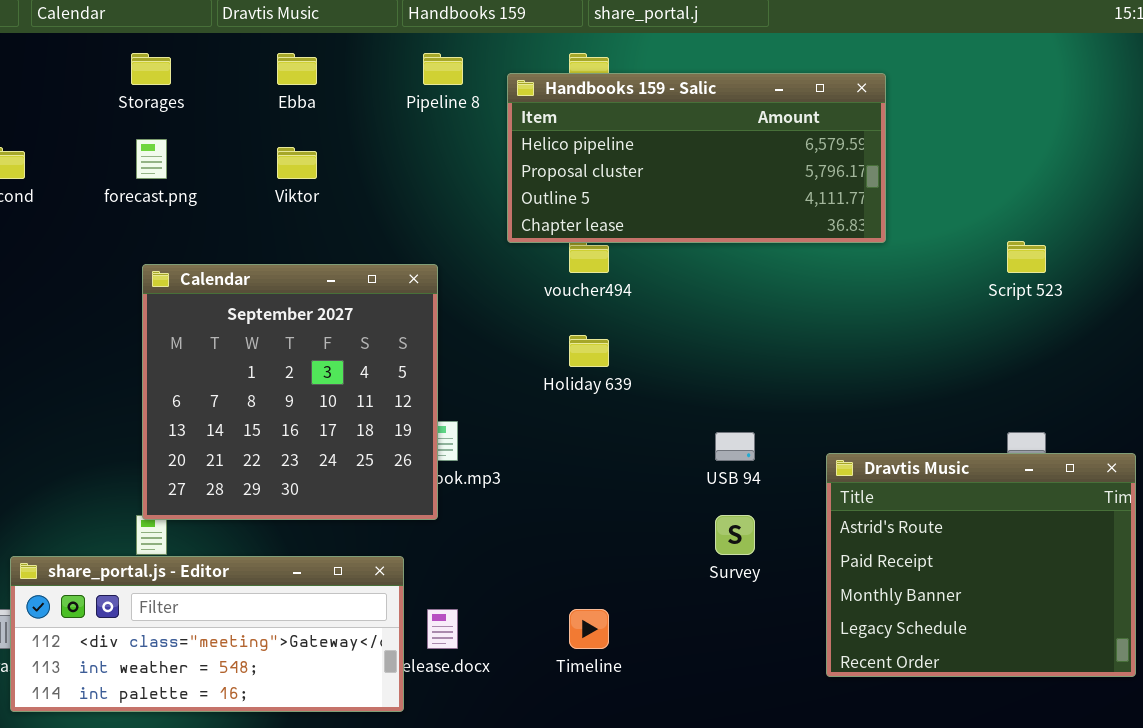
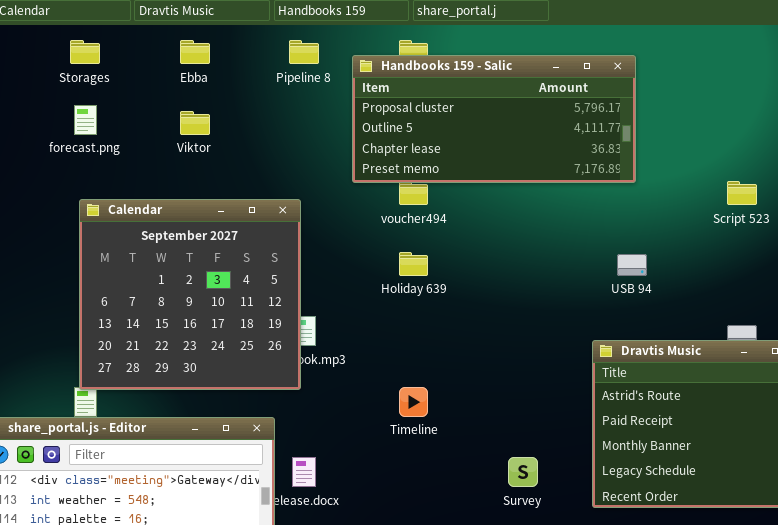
Handbooks 159 - Salic: [507,73,886,243] -> [352,55,636,183], scrolled down 1 row
USB 94: [715,432,755,461] -> [617,254,647,276], moved
Survey: [715,515,755,555] -> [508,457,538,487], moved
Timeline: [569,609,609,649] -> [399,387,428,417], moved

